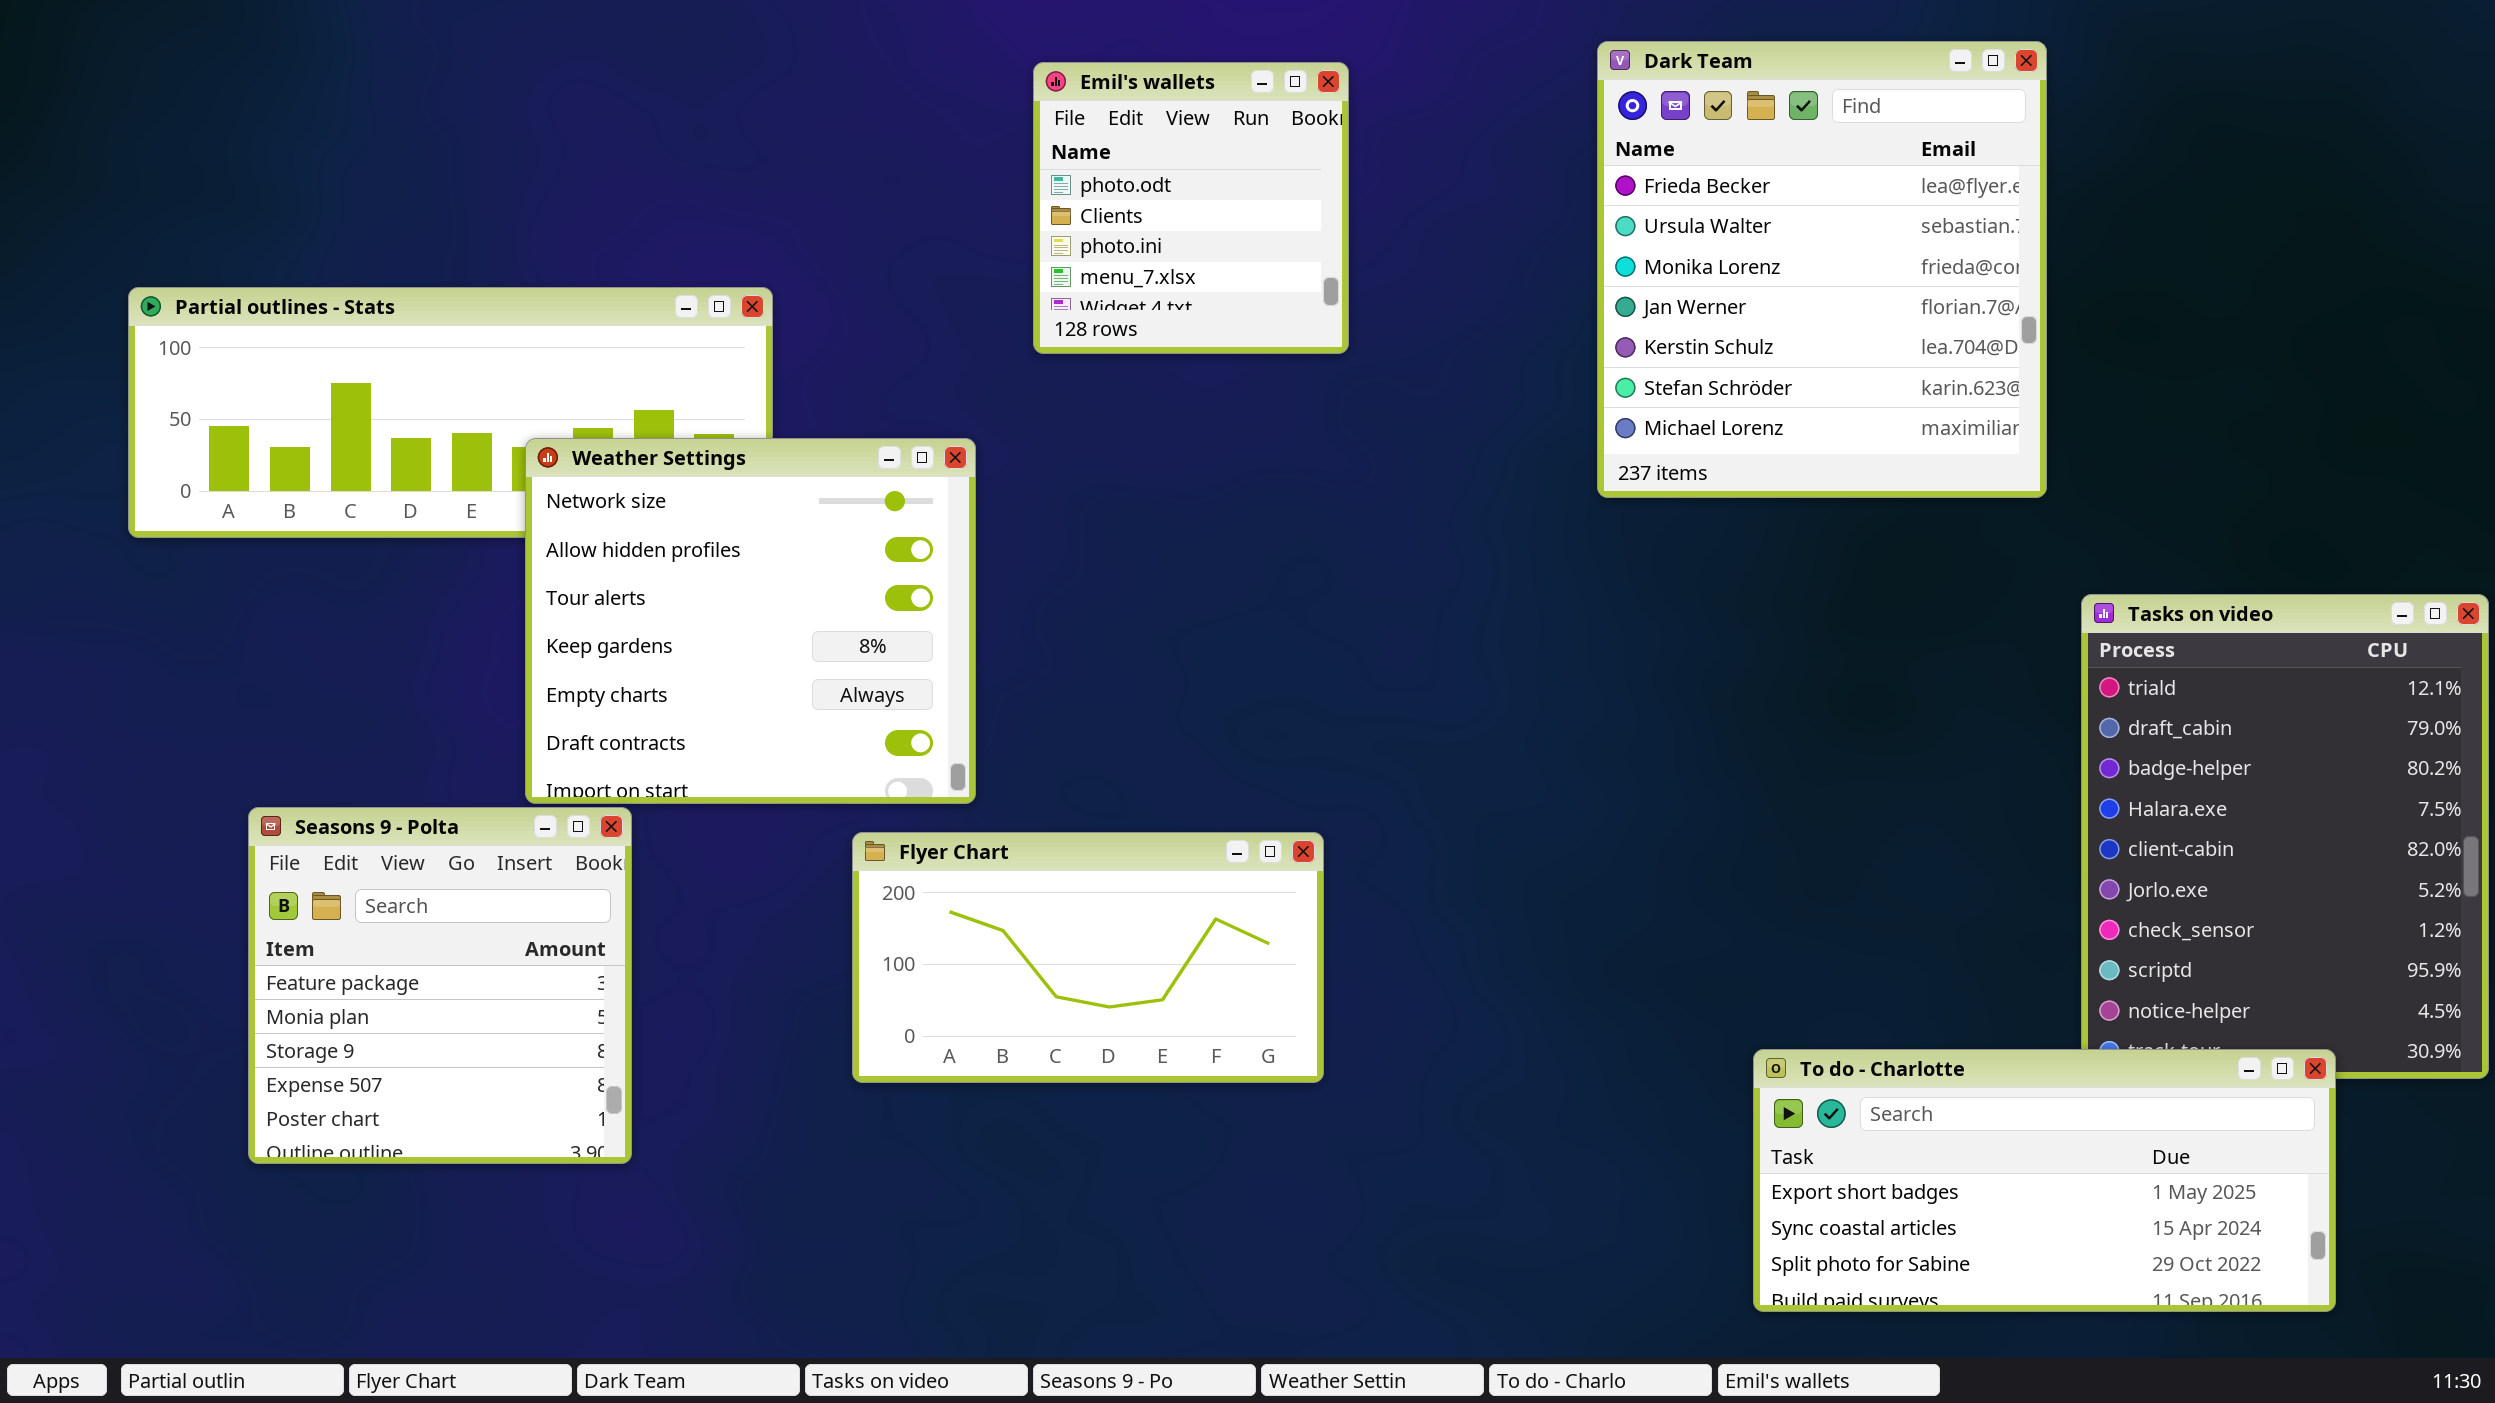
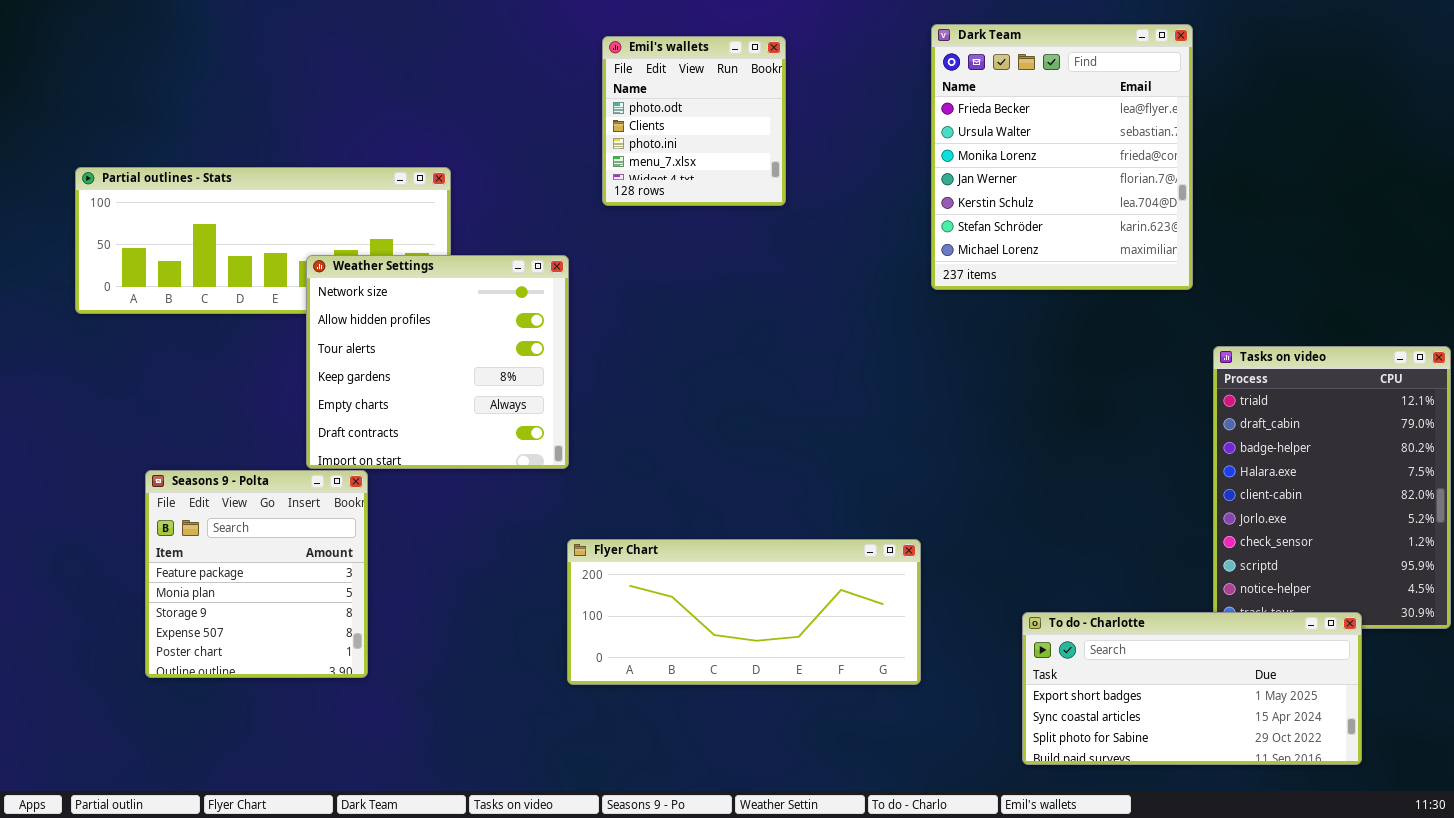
Flyer Chart: [852,832,1324,1083] -> [567,539,921,685], moved, resized

